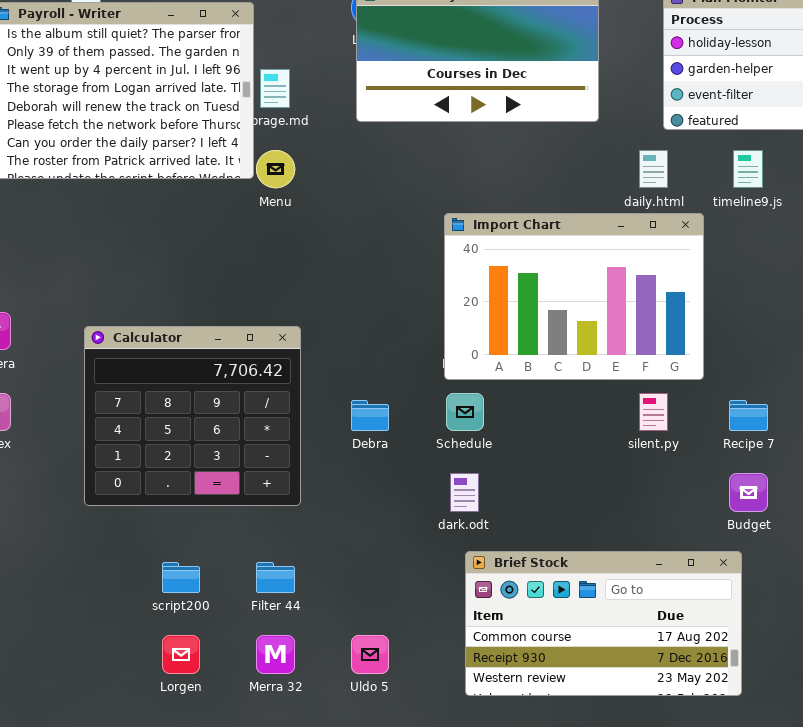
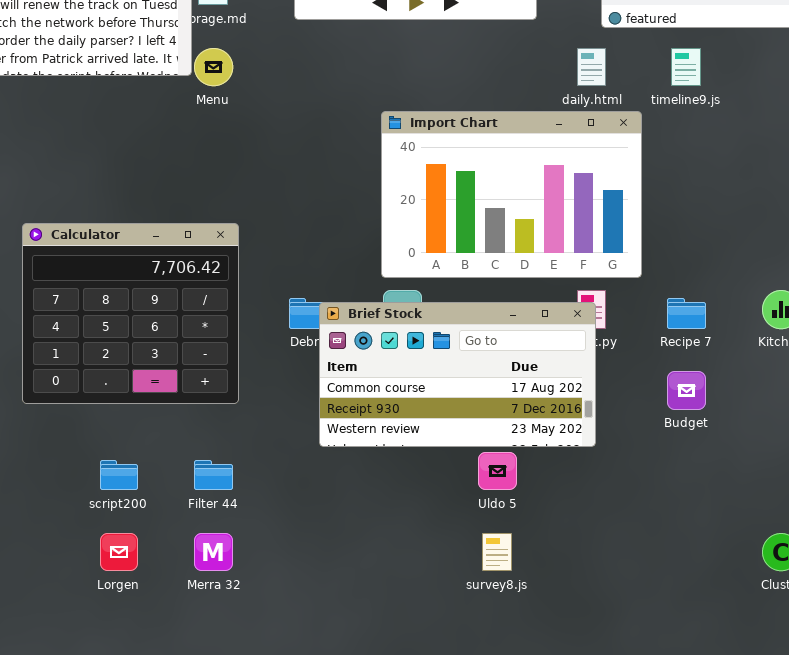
Brief Stock: [465,551,742,696] -> [319,302,596,447], moved
Uldo 5: [351,635,389,674] -> [478,452,517,490], moved

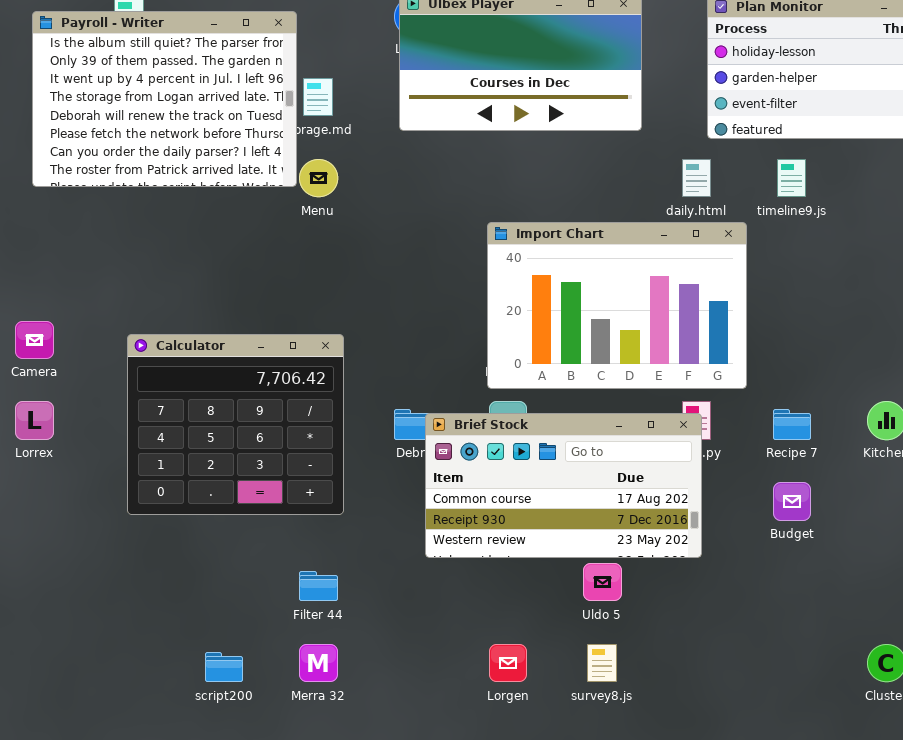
script200: [100,460,138,490] -> [205,652,243,682], moved
Lorgen: [100,533,138,571] -> [489,644,527,682], moved

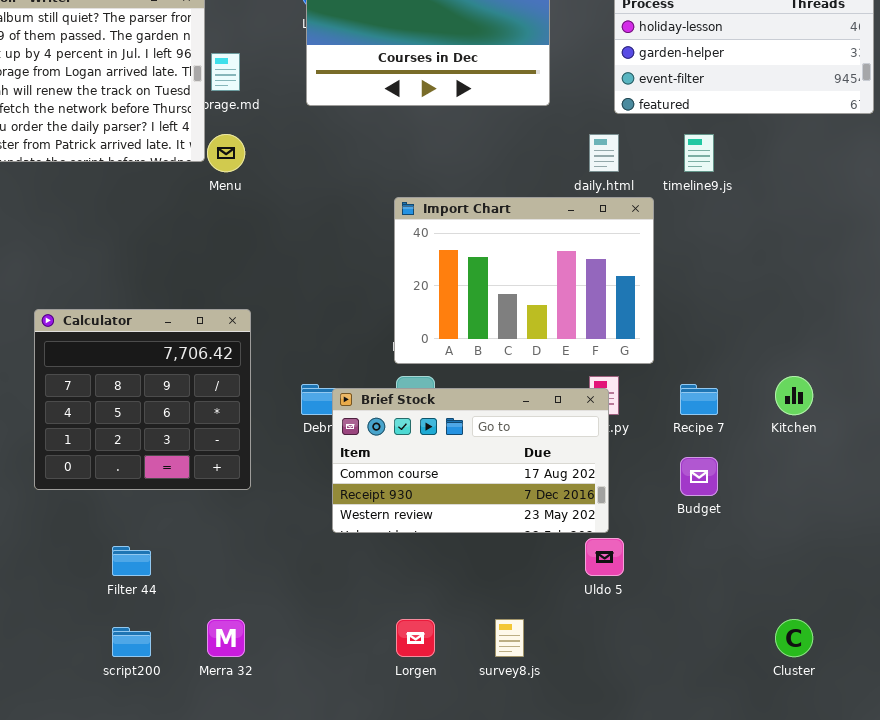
Uldo 5: [583,563,622,601] -> [585,538,624,576], moved
Filter 44: [299,571,338,601] -> [112,546,151,576], moved

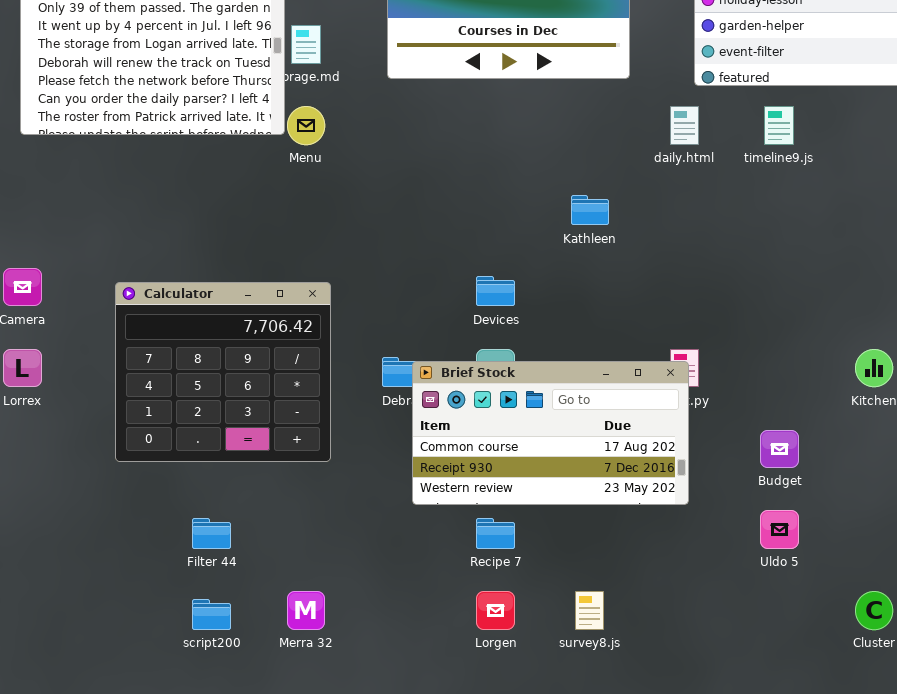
Import Chart: [394,197,654,364] -> none, closed
Recipe 7: [680,384,718,415] -> [476,518,515,549], moved
Uldo 5: [585,538,624,576] -> [760,510,799,549], moved

